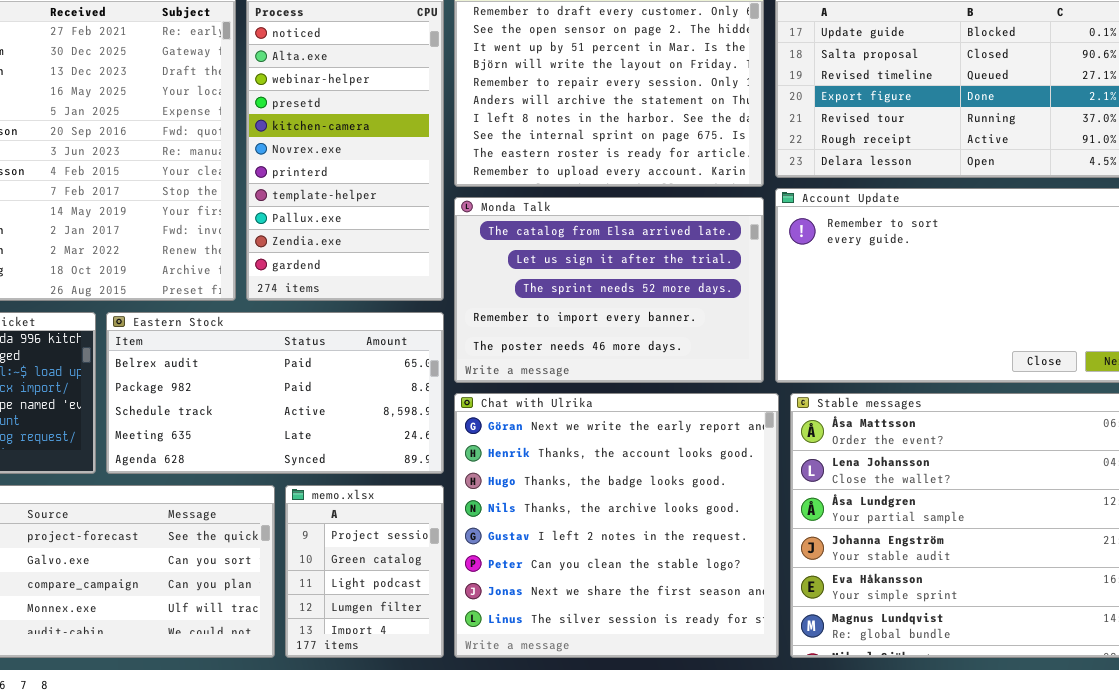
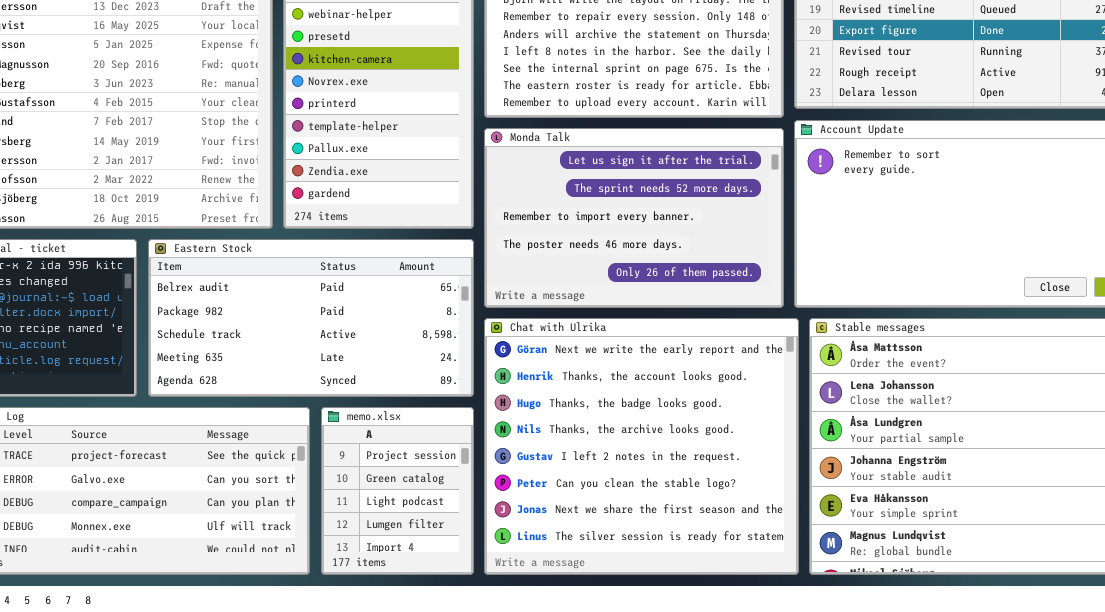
Monda Talk: [454,197,764,383] -> [484,128,784,308], scrolled down 1 row

